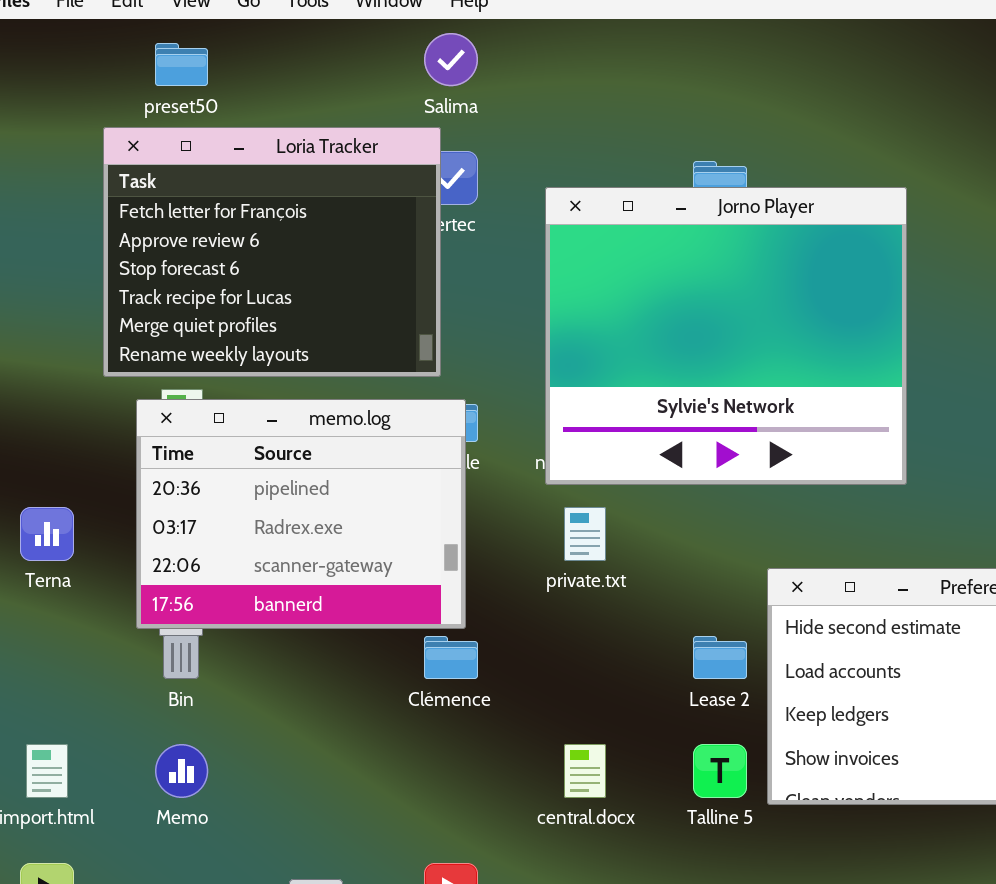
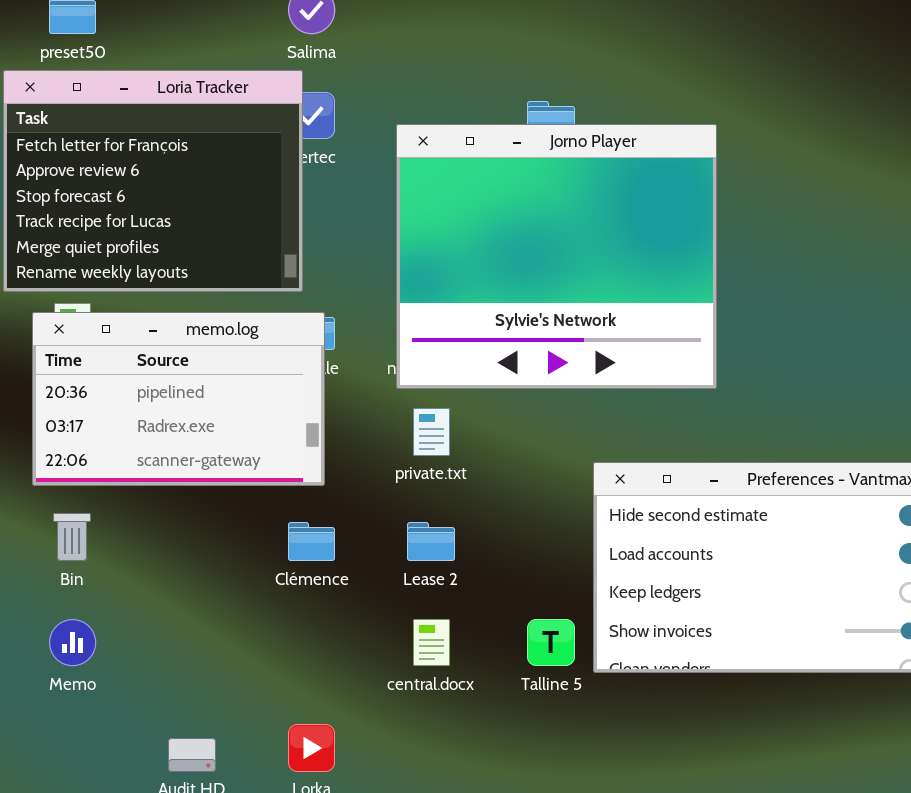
memo.log: [136,399,466,629] -> [32,312,325,486], resized
Lease 2: [693,636,747,679] -> [407,522,455,561], moved

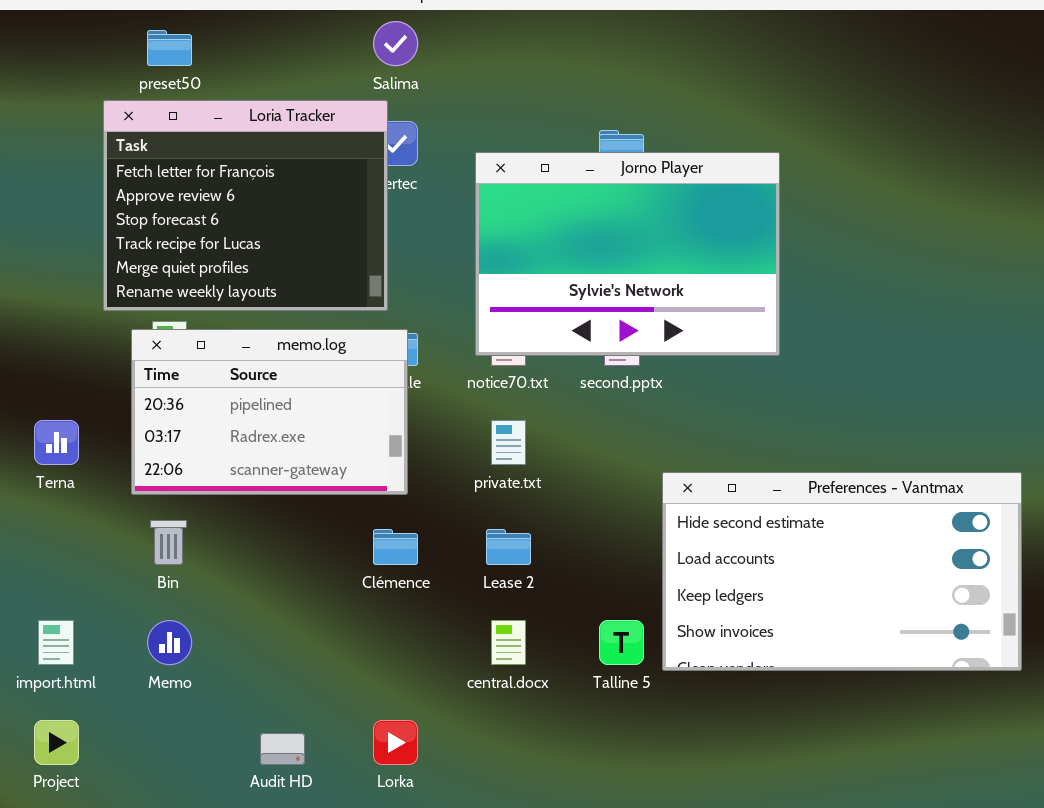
Jorno Player: [396,124,717,389] -> [475,152,780,356], resized

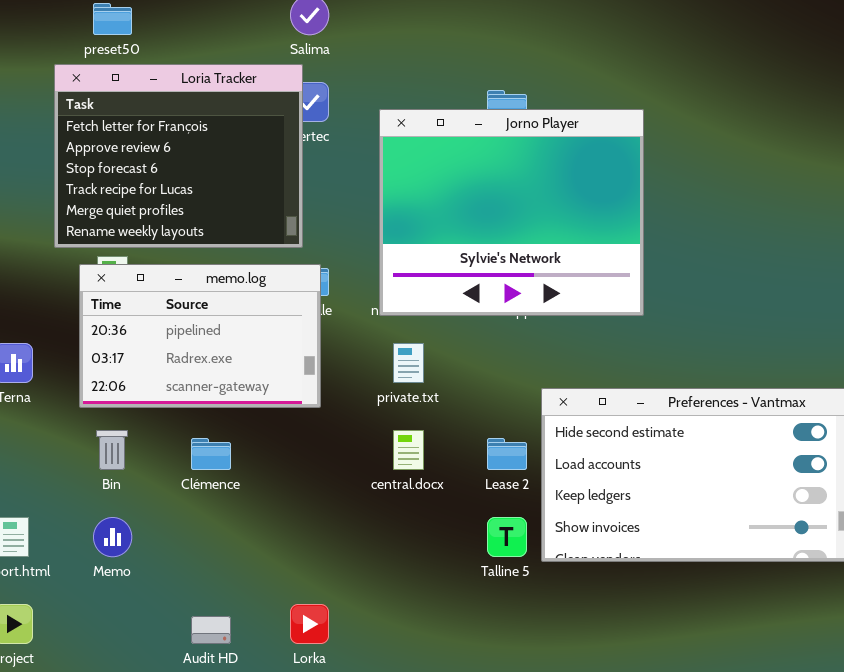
Jorno Player: [475,152,780,356] -> [379,109,644,316], resized
Clémence: [373,529,418,565] -> [191,438,231,470], moved
Lease 2: [486,529,531,565] -> [487,438,527,470], moved
central.docx: [491,620,526,665] -> [393,430,424,470], moved

